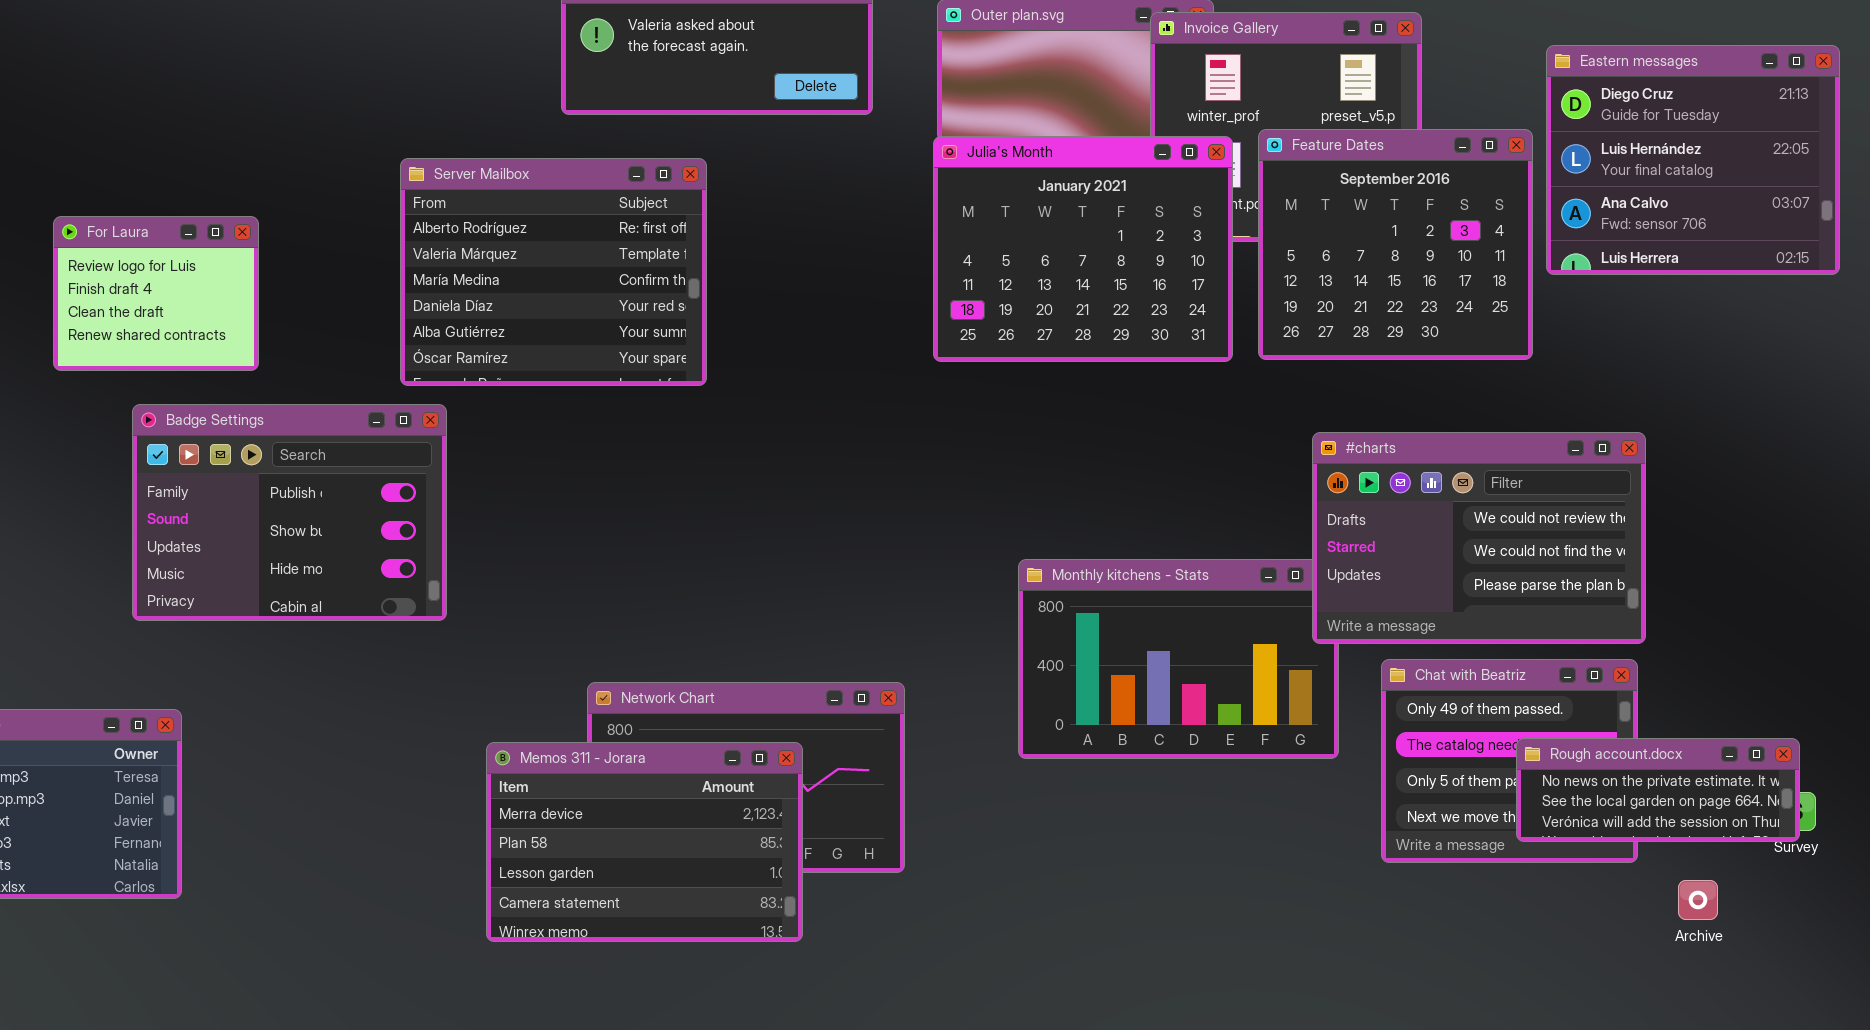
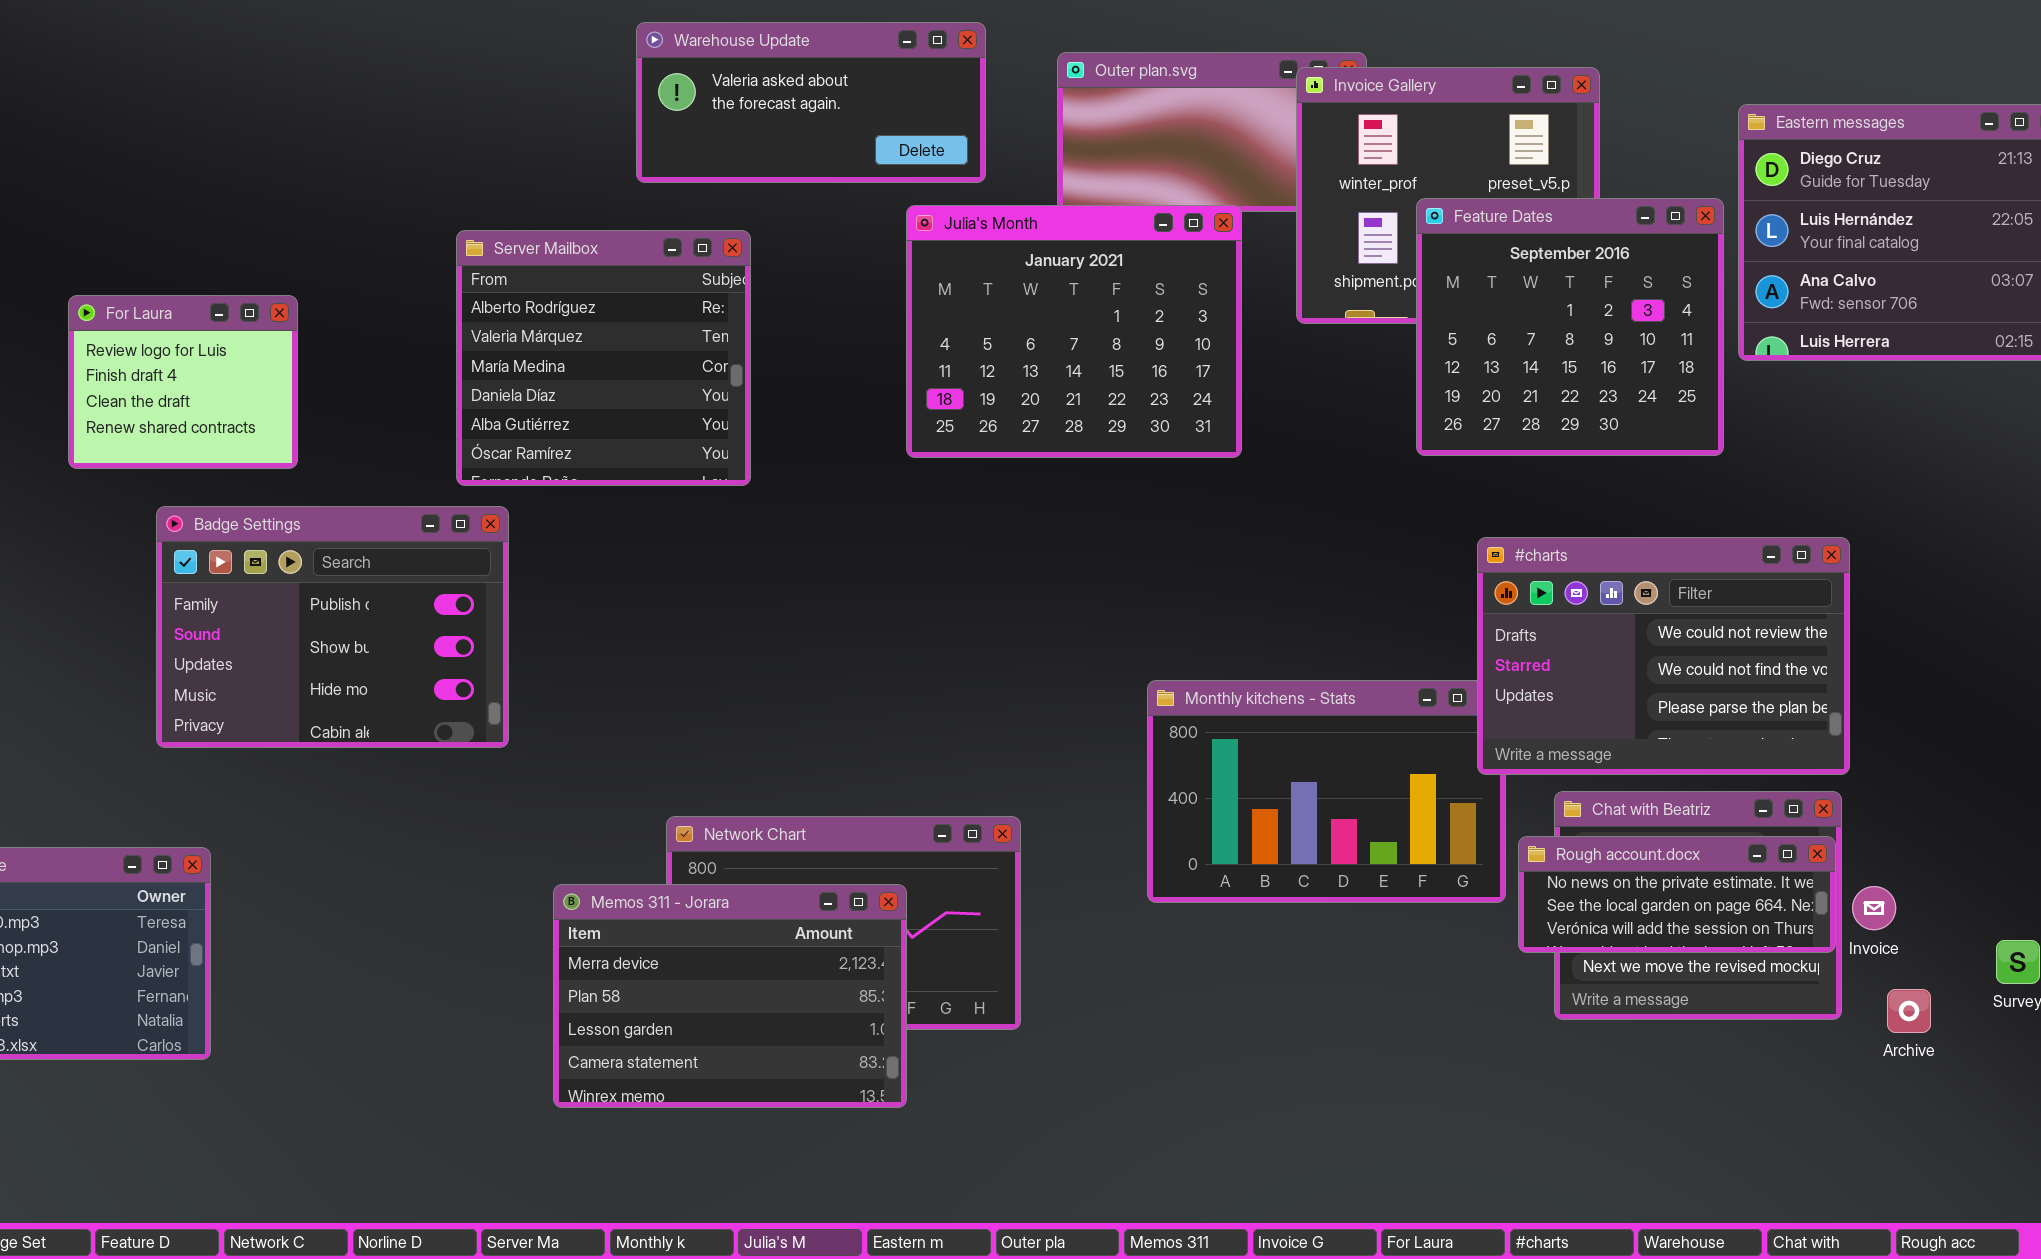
Julia's Month: [933,136,1233,362] -> [906,205,1242,458], moved
Server Mailbox: [400,158,707,386] -> [456,230,751,486], resized
Rough account.docx: [1516,738,1800,842] -> [1518,836,1836,953], moved
Archive: [1678,880,1718,920] -> [1887,989,1931,1033], moved

